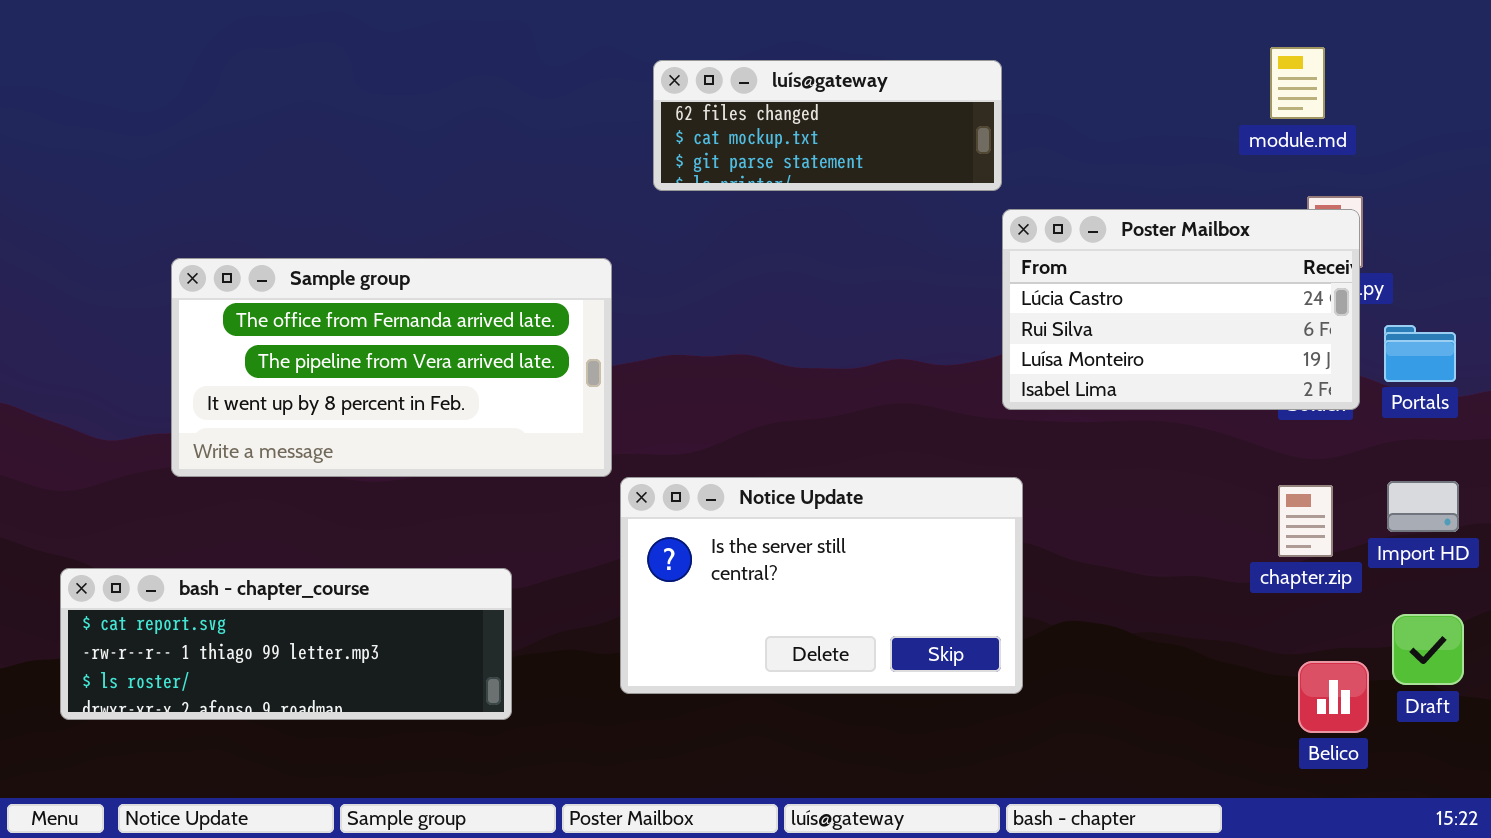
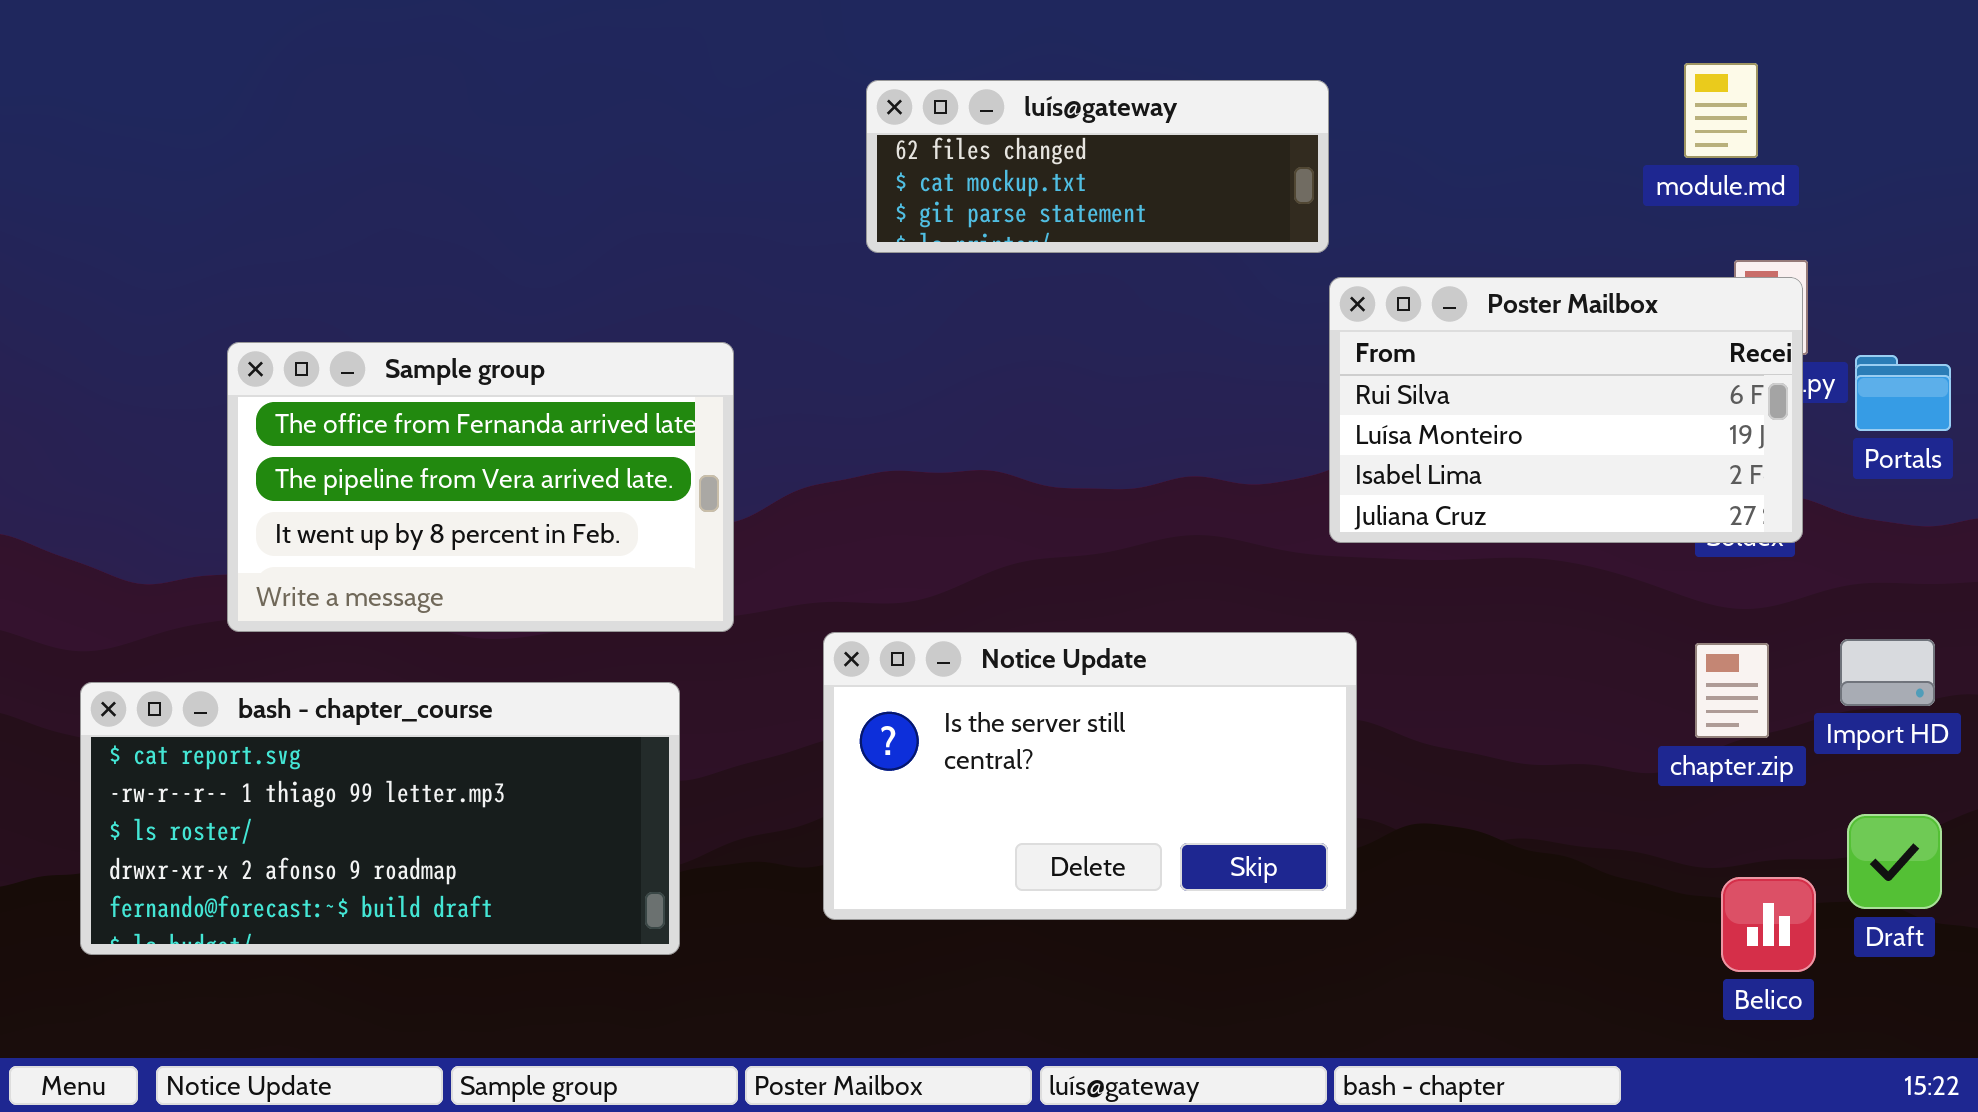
Poster Mailbox: [1002,209,1360,410] -> [1329,277,1803,543], scrolled down 1 row
Sample group: [171,258,612,477] -> [227,342,734,632], resized
Portals: [1384,325,1456,382] -> [1855,355,1951,431], moved
bash - chapter_course: [60,568,512,720] -> [80,682,680,955], resized

